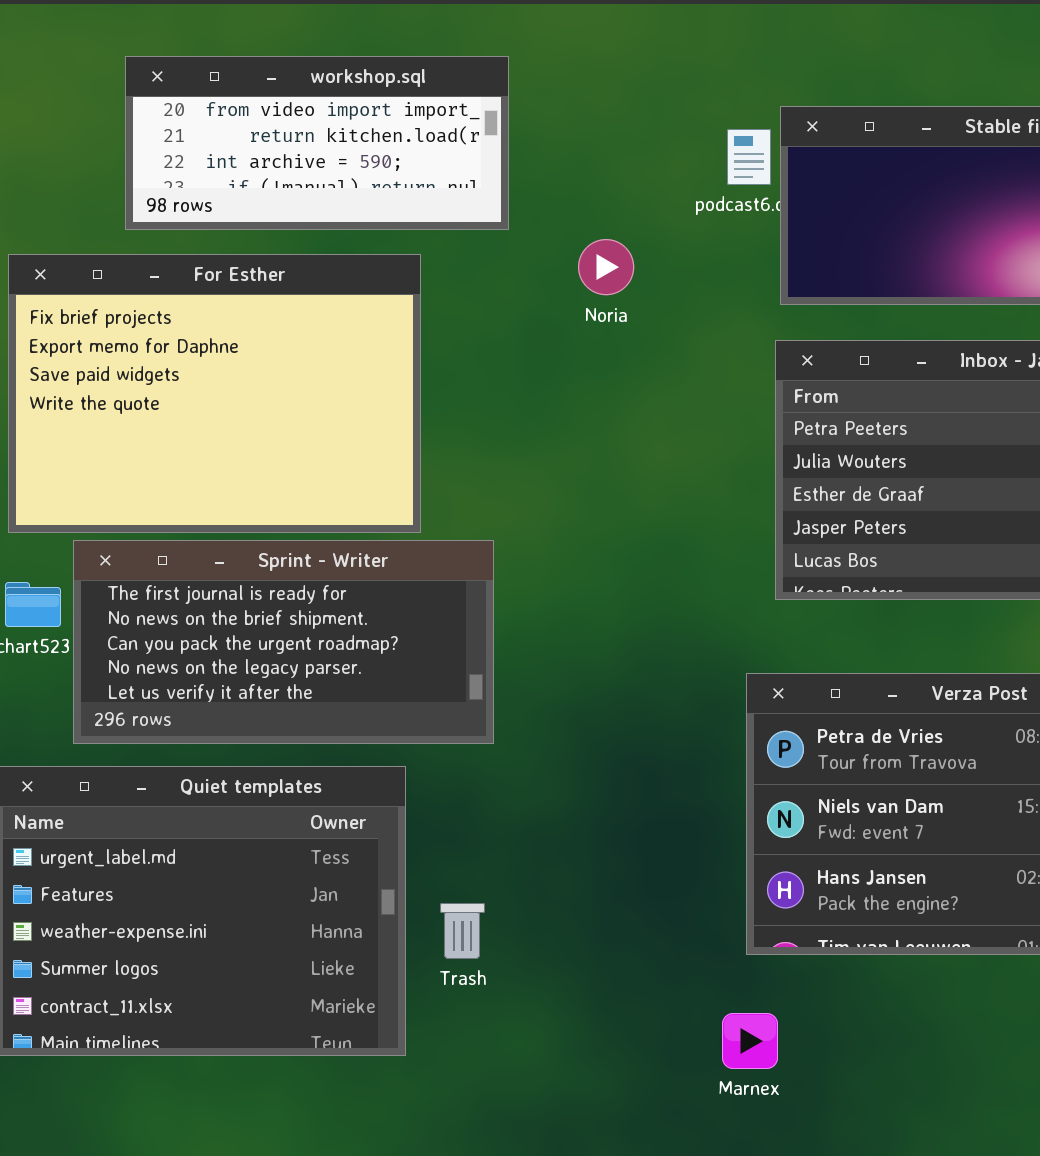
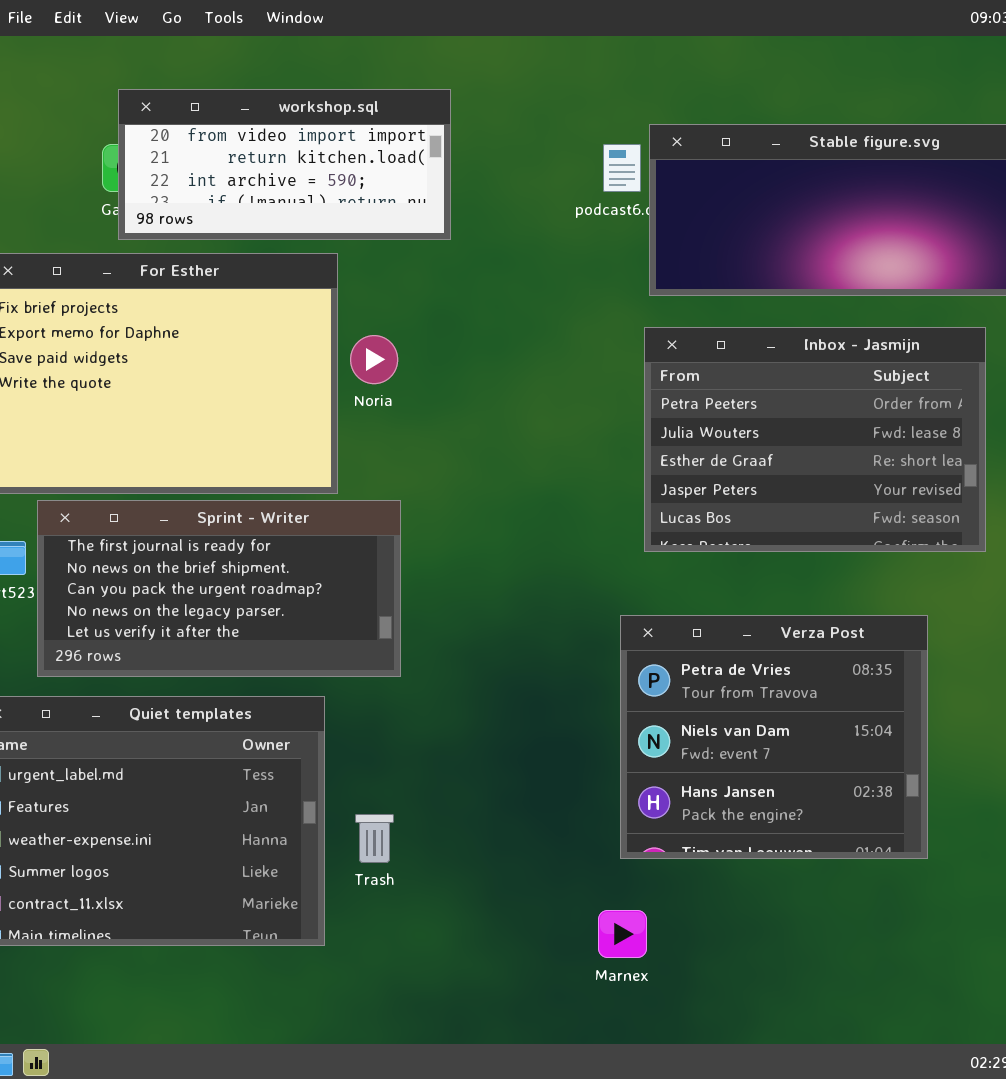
workshop.sql: [125,56,509,230] -> [118,89,451,240], moved
Noria: [578,239,634,295] -> [350,335,398,384], moved

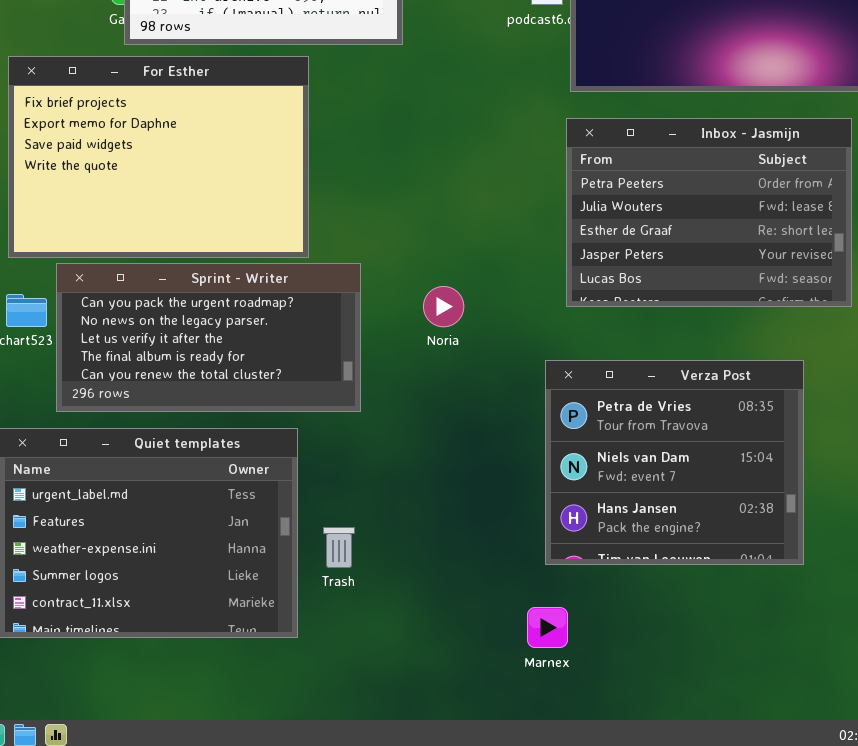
Noria: [350,335,398,384] -> [423,286,464,327], moved
Sprint - Writer: [37,500,401,677] -> [56,263,361,412], scrolled down 2 rows

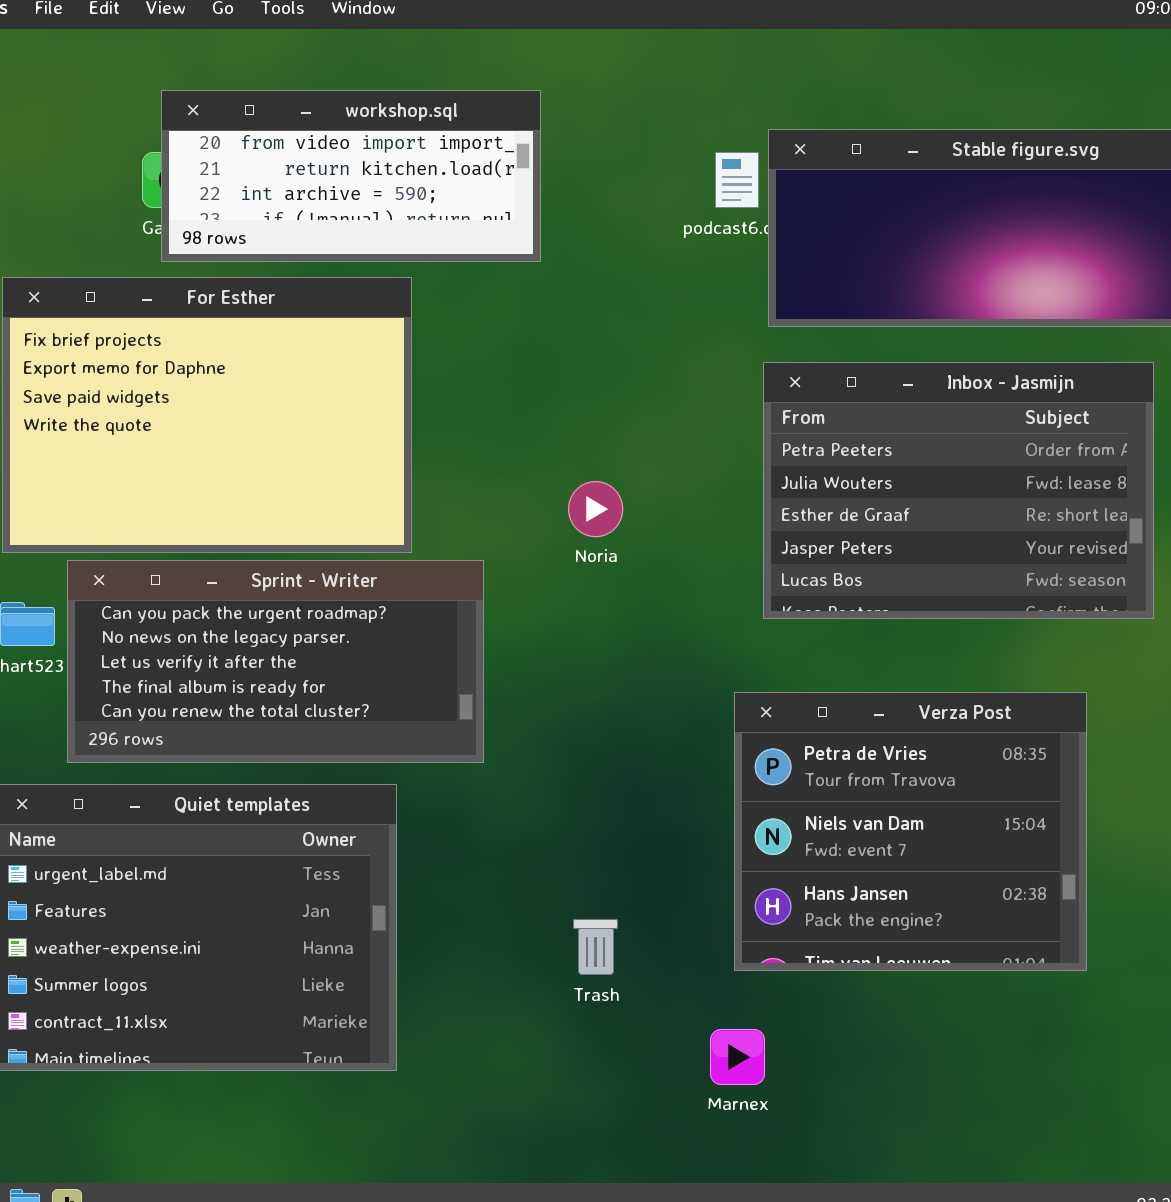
Noria: [423,286,464,327] -> [568,481,623,537], moved
Trash: [323,527,355,568] -> [573,919,618,975], moved

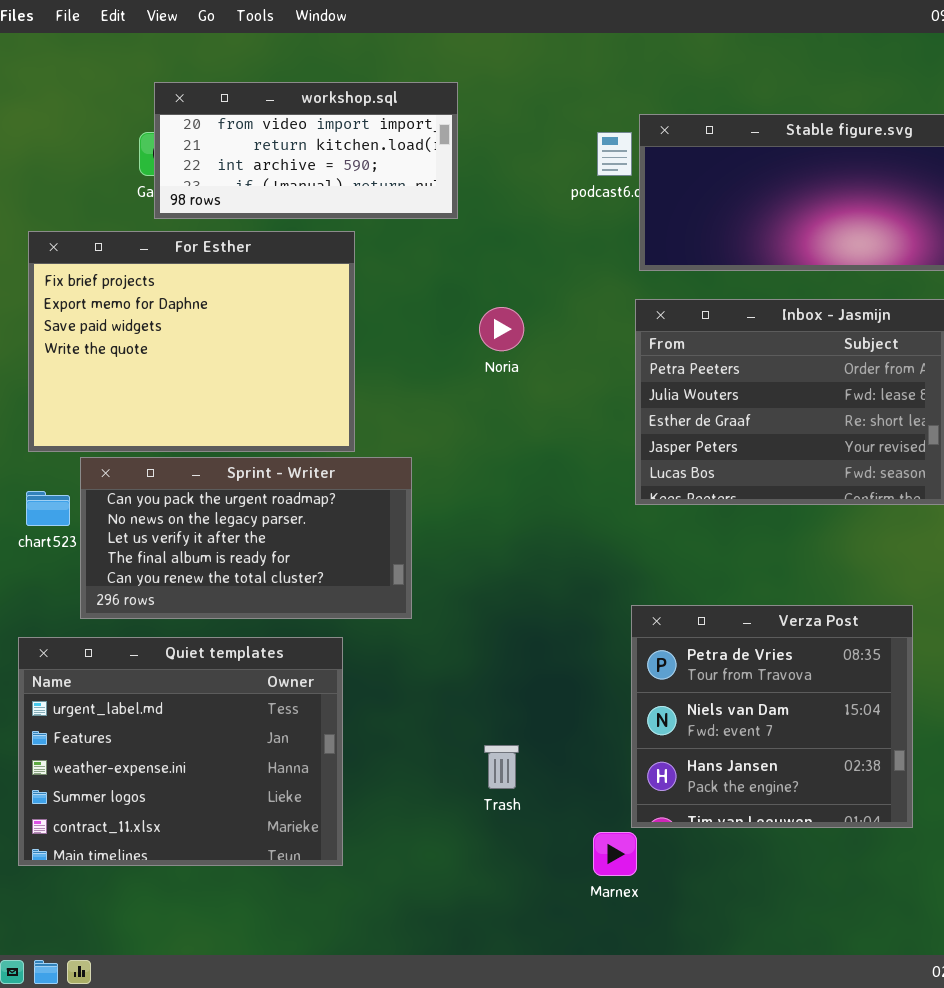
Noria: [568,481,623,537] -> [479,307,524,351], moved
Verza Post: [734,692,1087,971] -> [631,605,913,828], moved

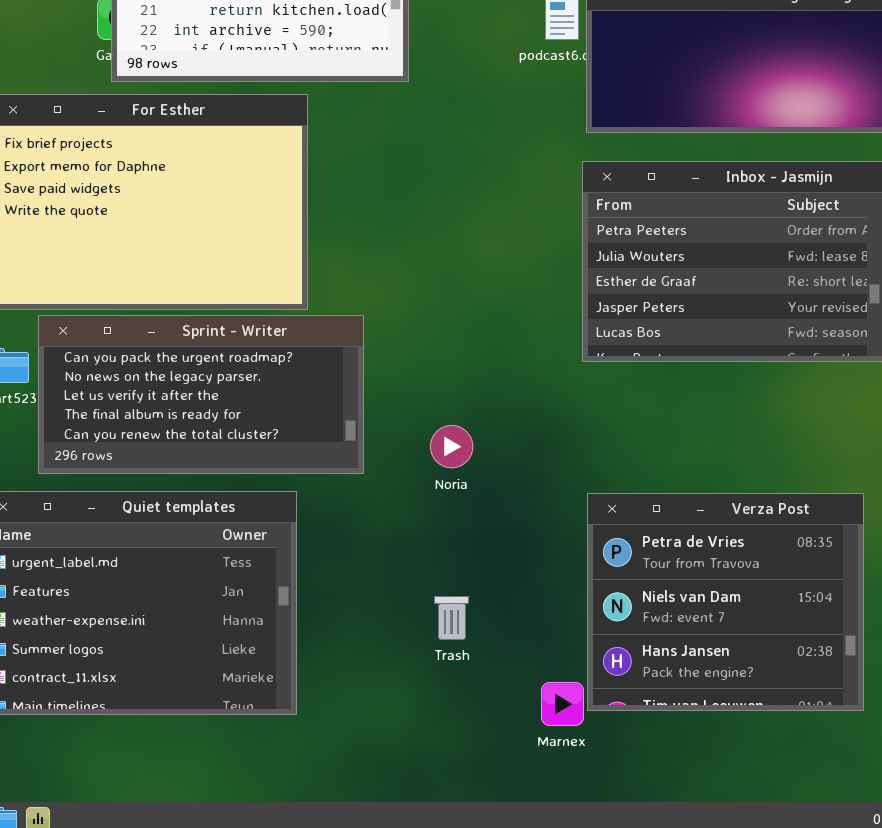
Noria: [479,307,524,351] -> [430,425,473,468], moved
Verza Post: [631,605,913,828] -> [587,493,864,711], moved

